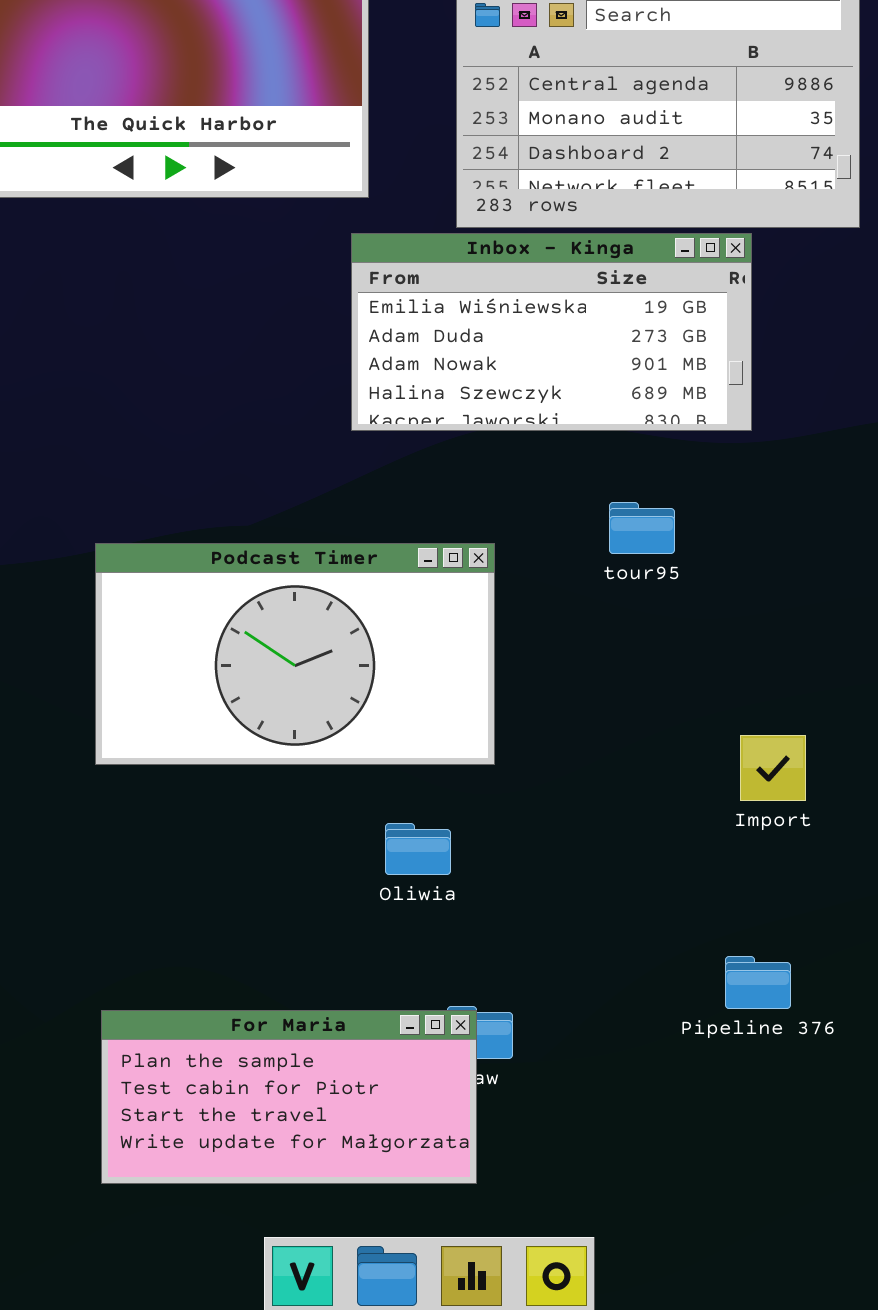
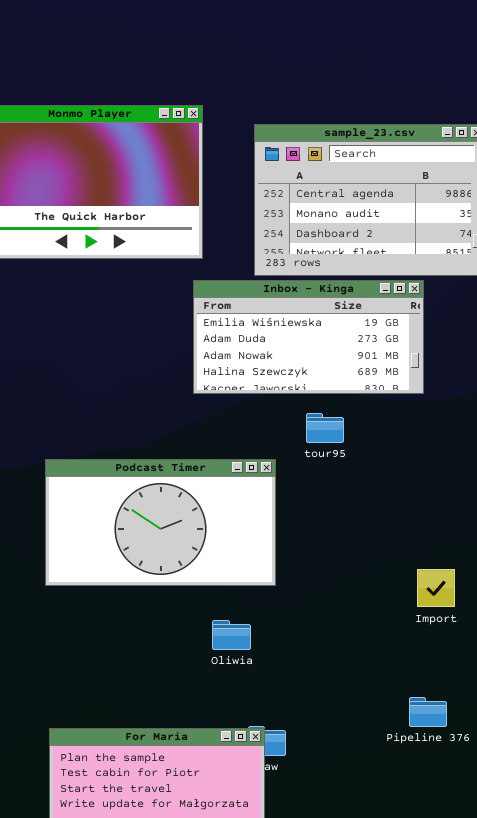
tour95: [609,502,675,554] -> [306,413,344,443], moved

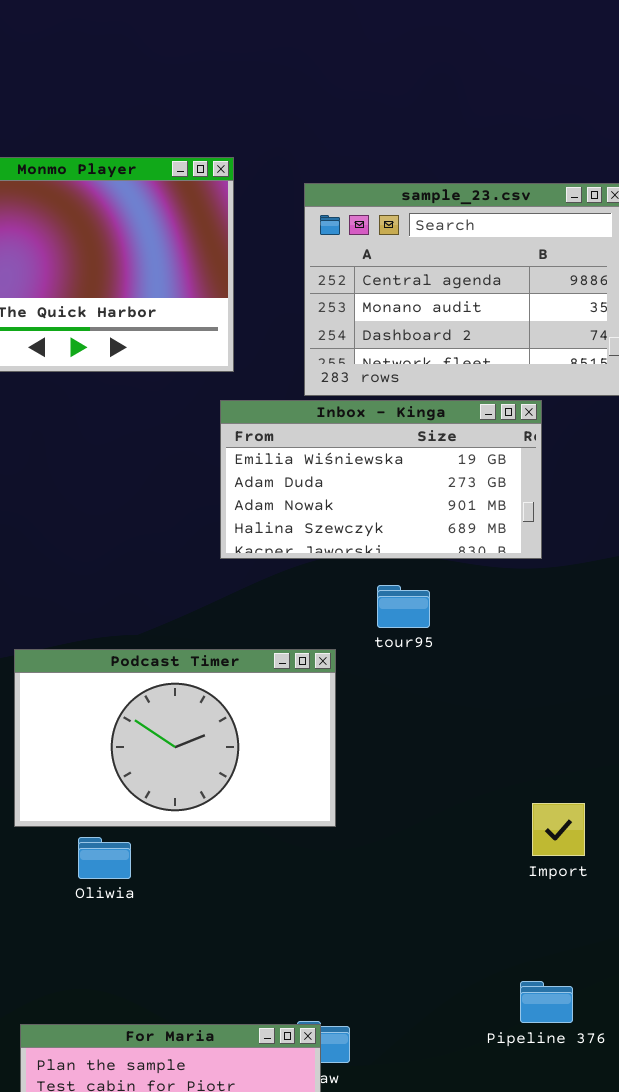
Oliwia: [212,620,251,650] -> [78,837,131,879], moved

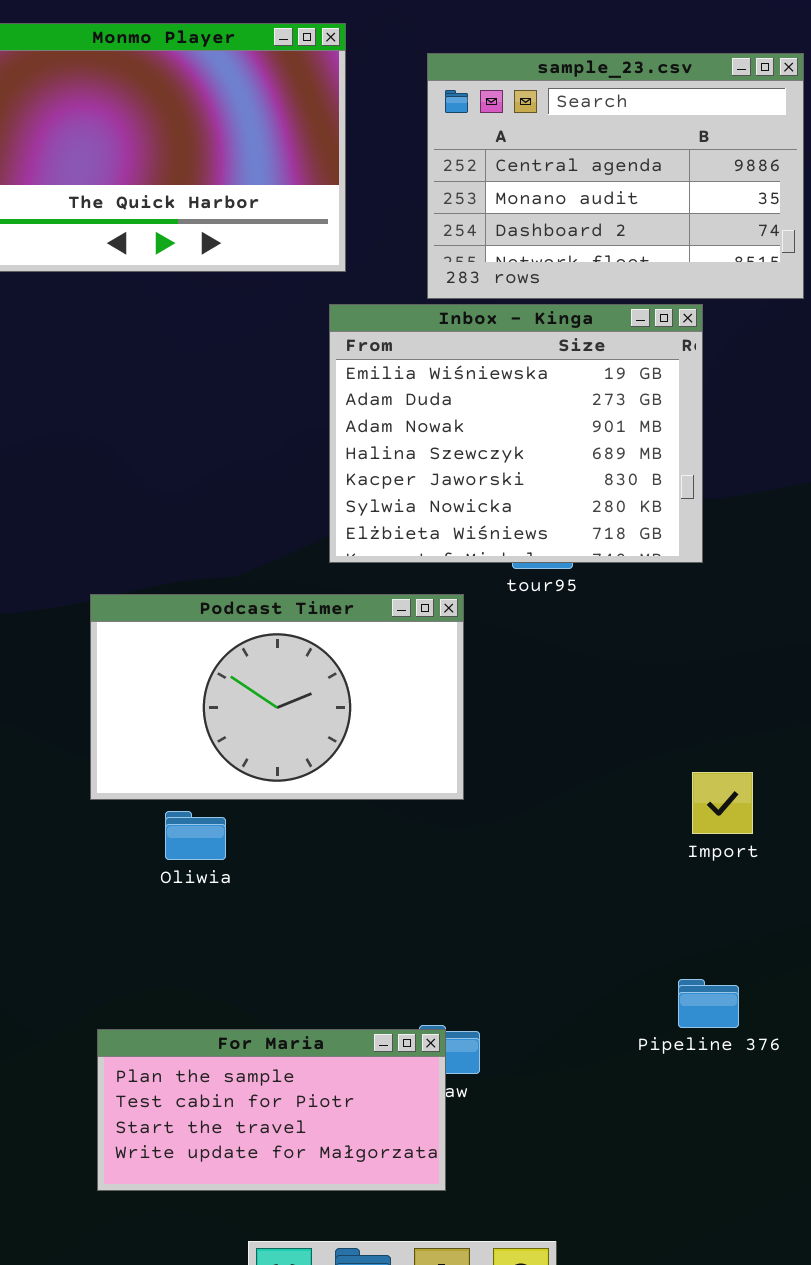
Inbox - Kinga: [220,400,542,559] -> [329,304,703,563], resized

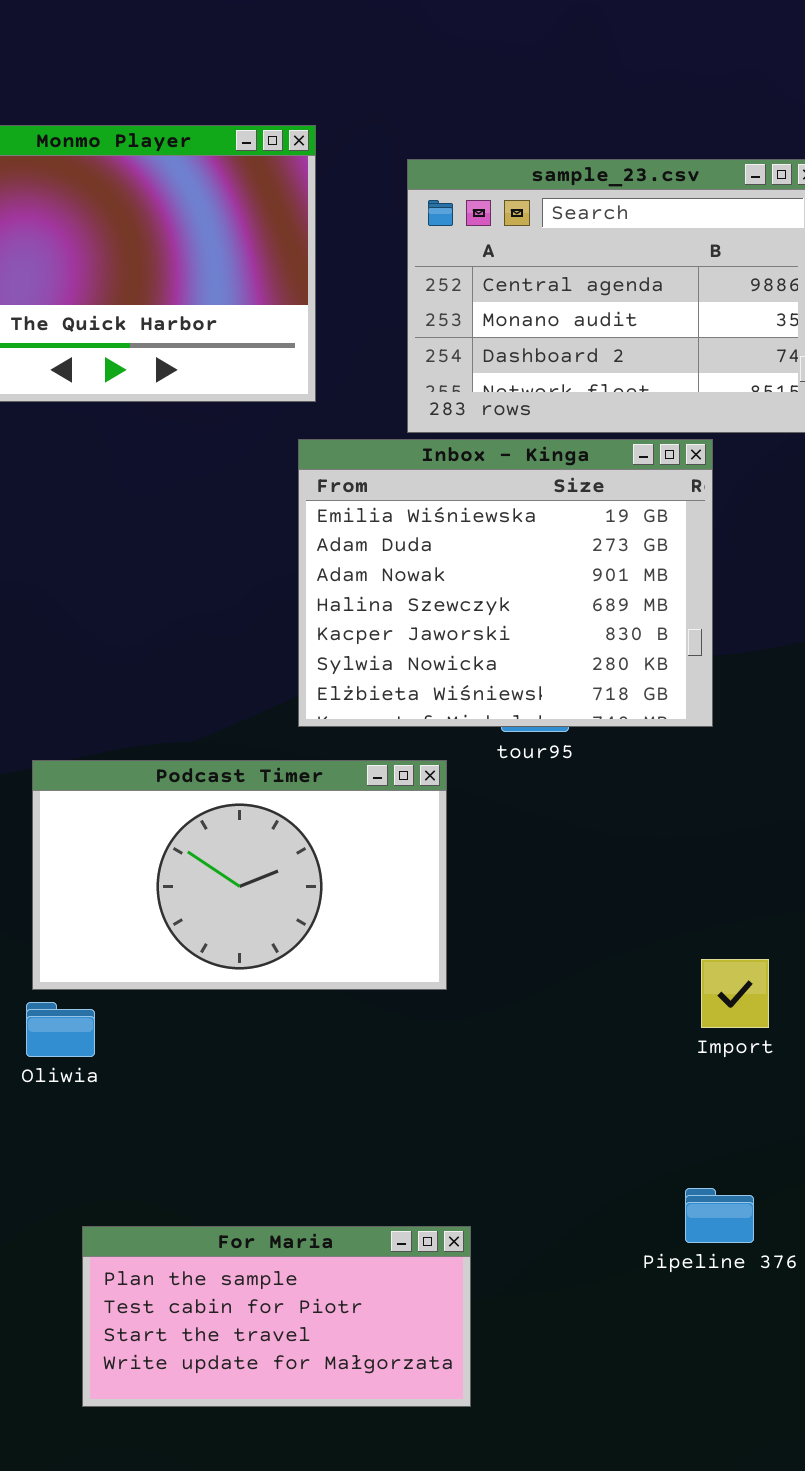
Oliwia: [165,811,226,860] -> [26,1002,95,1057], moved
For Maria: [97,1029,446,1191] -> [82,1226,471,1407], moved

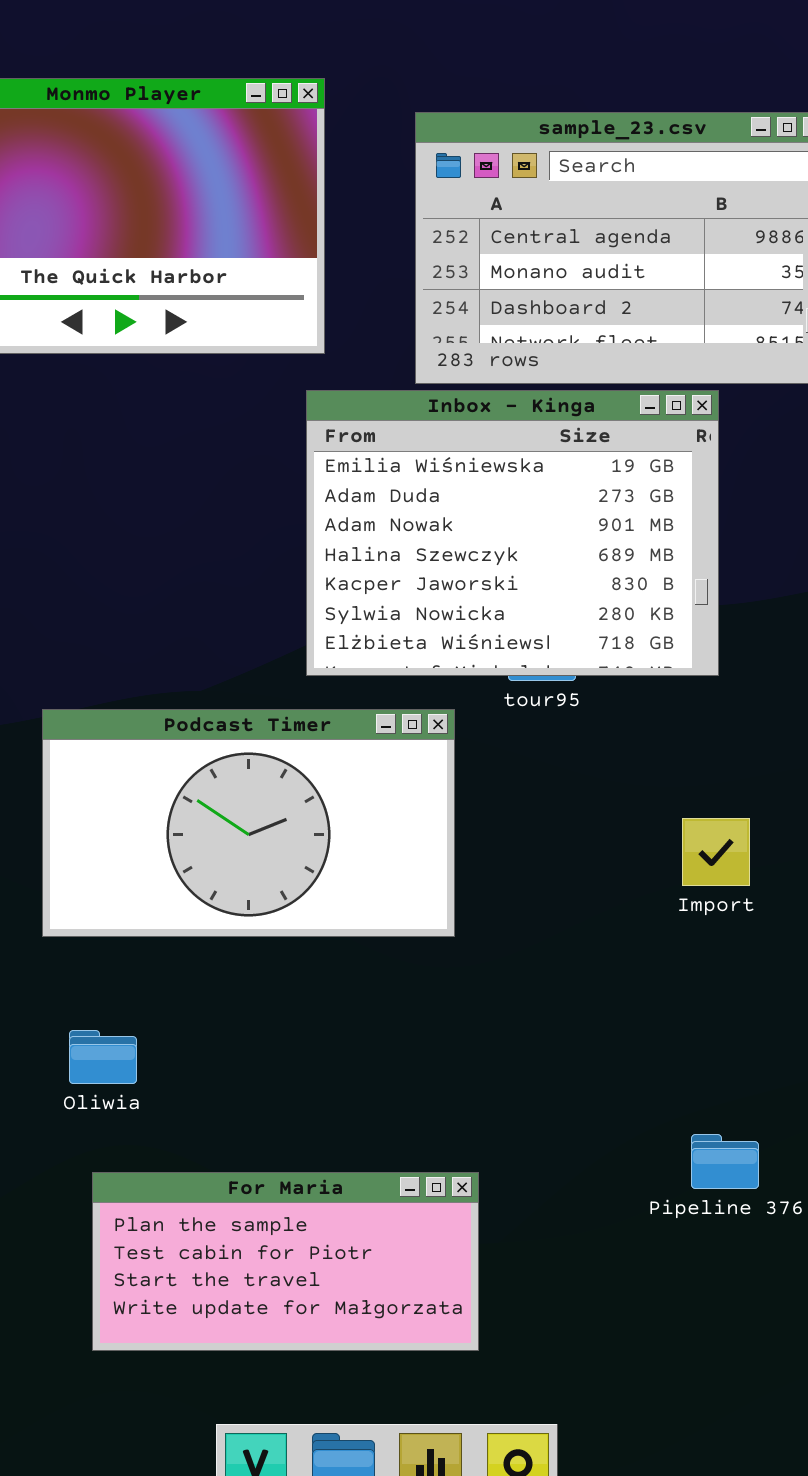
Import: [701,959,769,1028] -> [682,818,750,886], moved
Oliwia: [26,1002,95,1057] -> [69,1030,137,1084], moved

